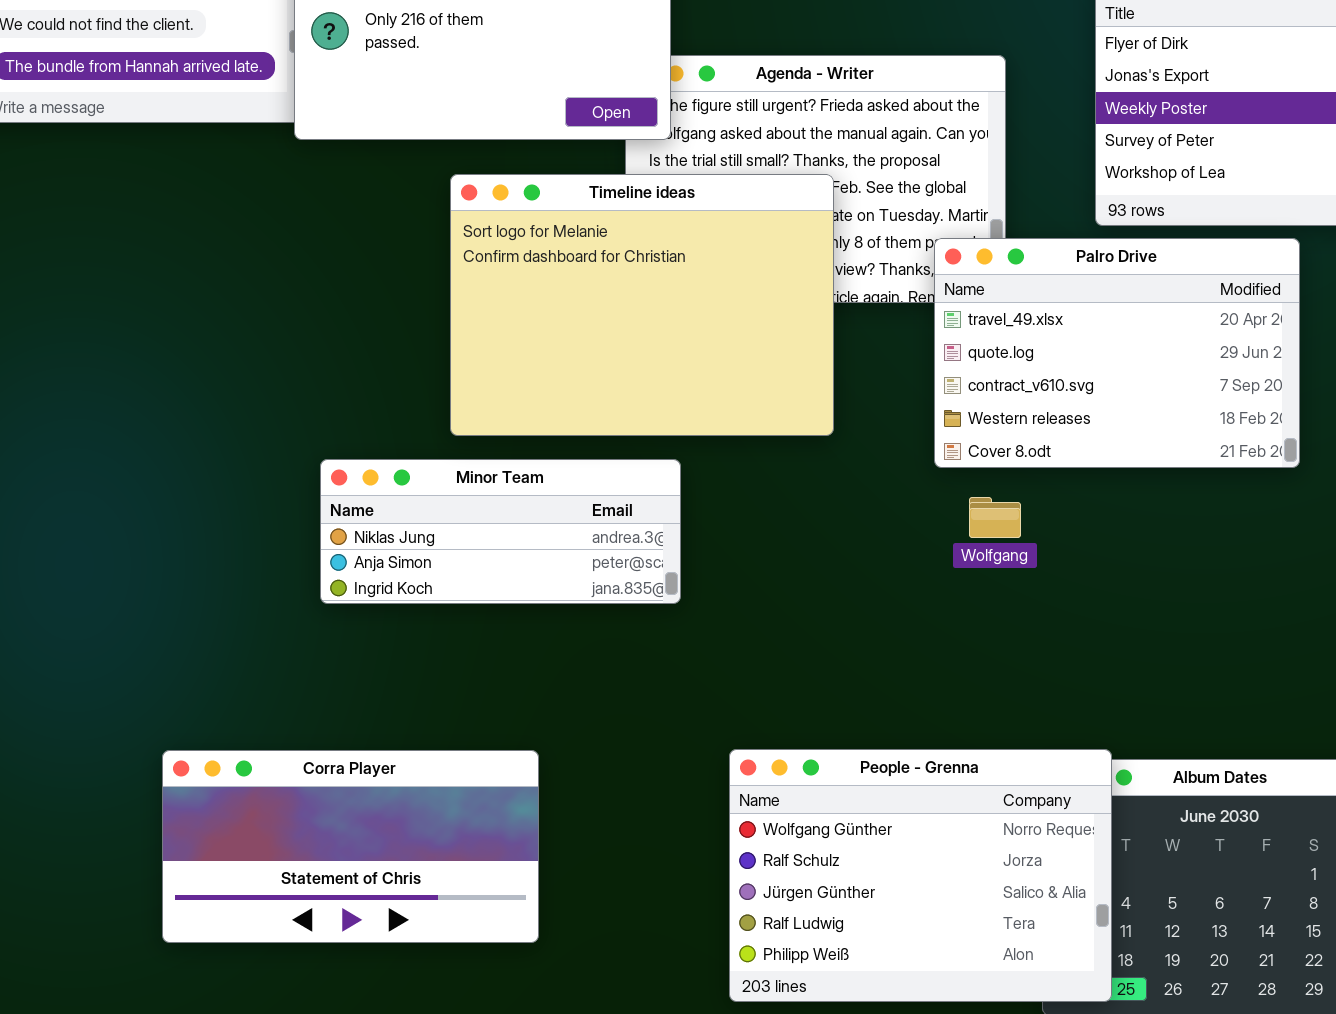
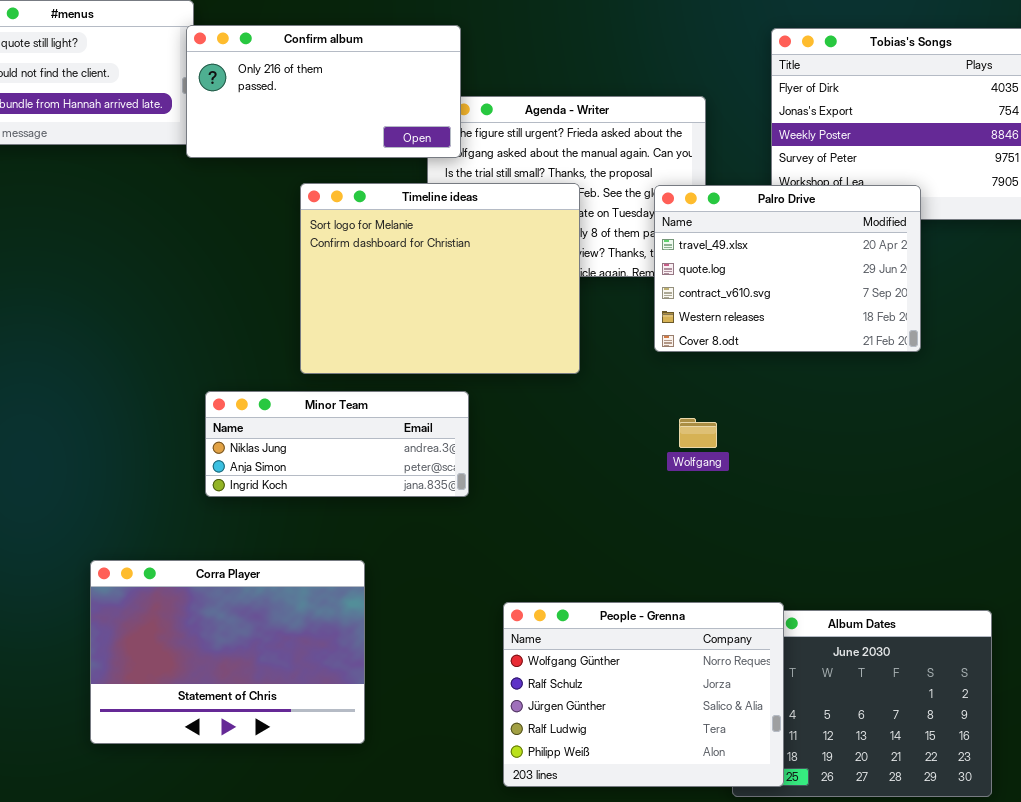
Palro Drive: [934,238,1300,468] -> [654,185,921,352], moved
Corra Player: [162,750,539,943] -> [90,560,365,744], resized

